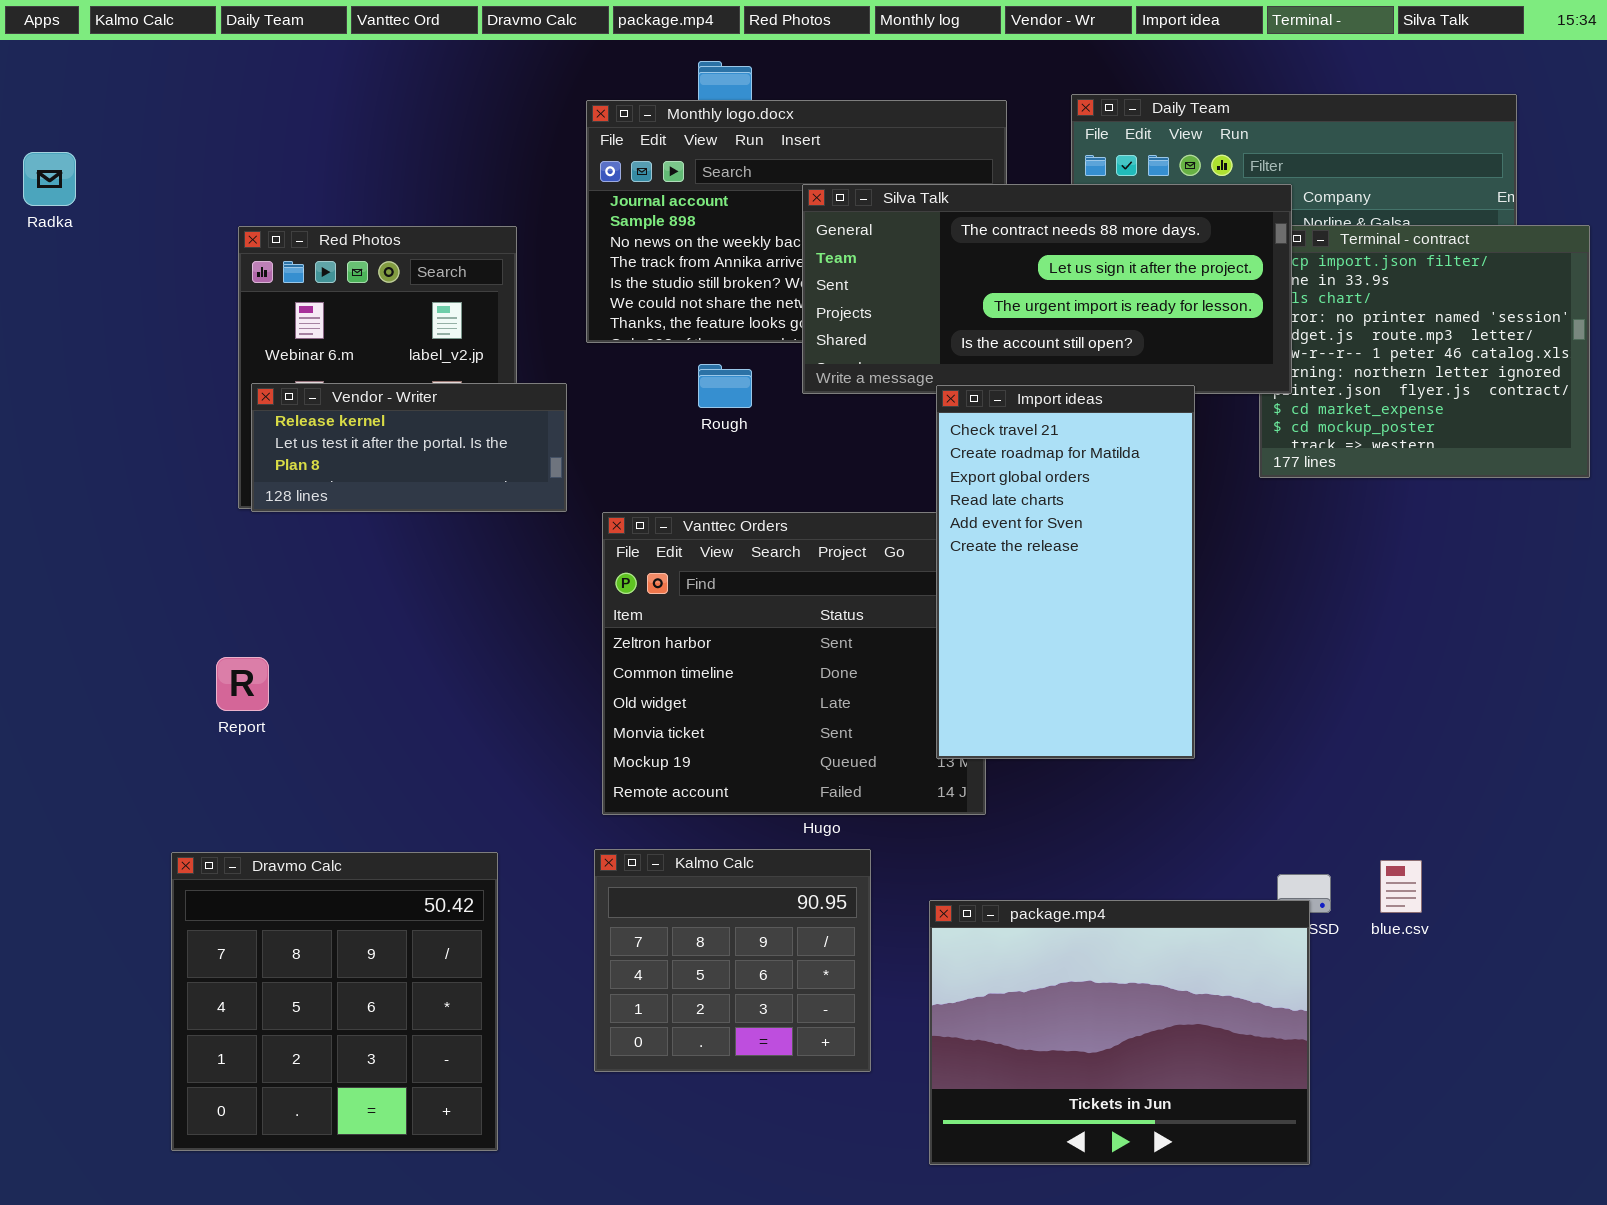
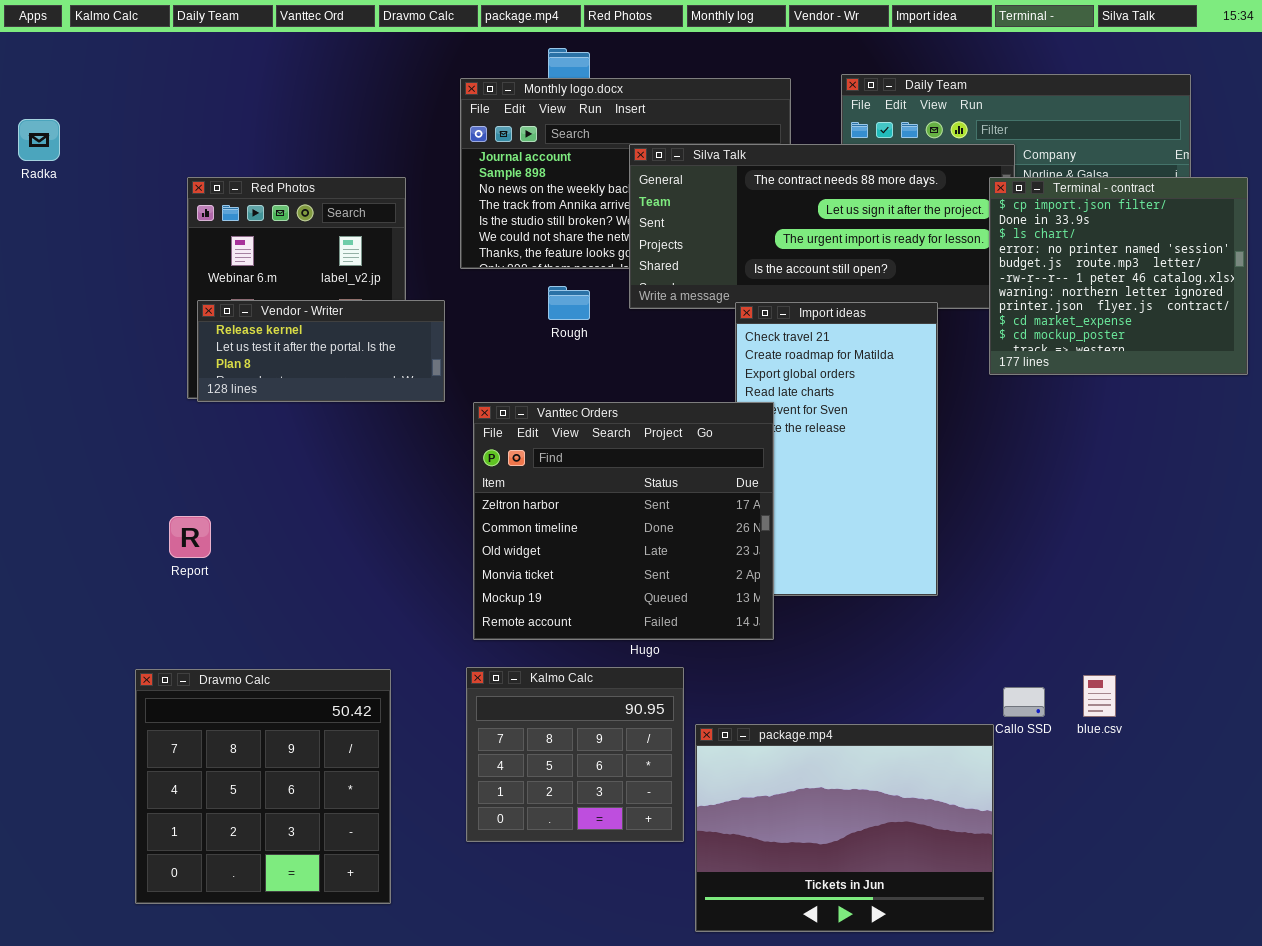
Terminal - contract: [1259,225,1590,478] -> [989,177,1248,375], raised
Vanttec Orders: [602,512,986,815] -> [473,402,774,640], raised
package.mp4: [929,900,1310,1165] -> [695,724,994,932], moved

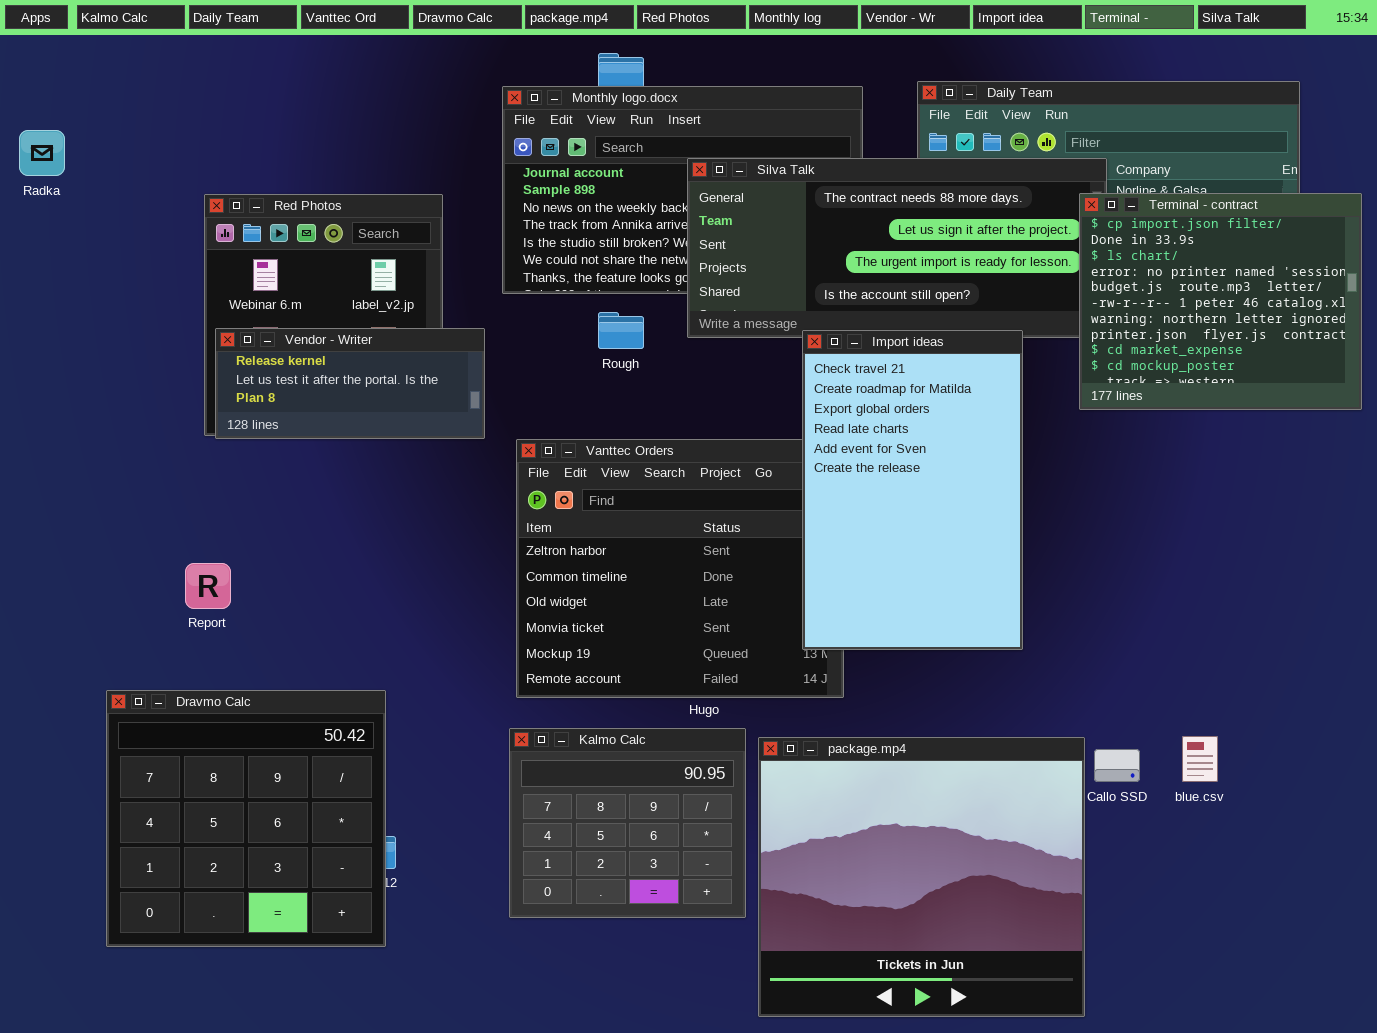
Import ideas: [735,302,938,596] -> [802,330,1023,650], raised
Dravmo Calc: [135,669,391,904] -> [106,690,386,947], moved
package.mp4: [695,724,994,932] -> [758,737,1085,1017], resized

